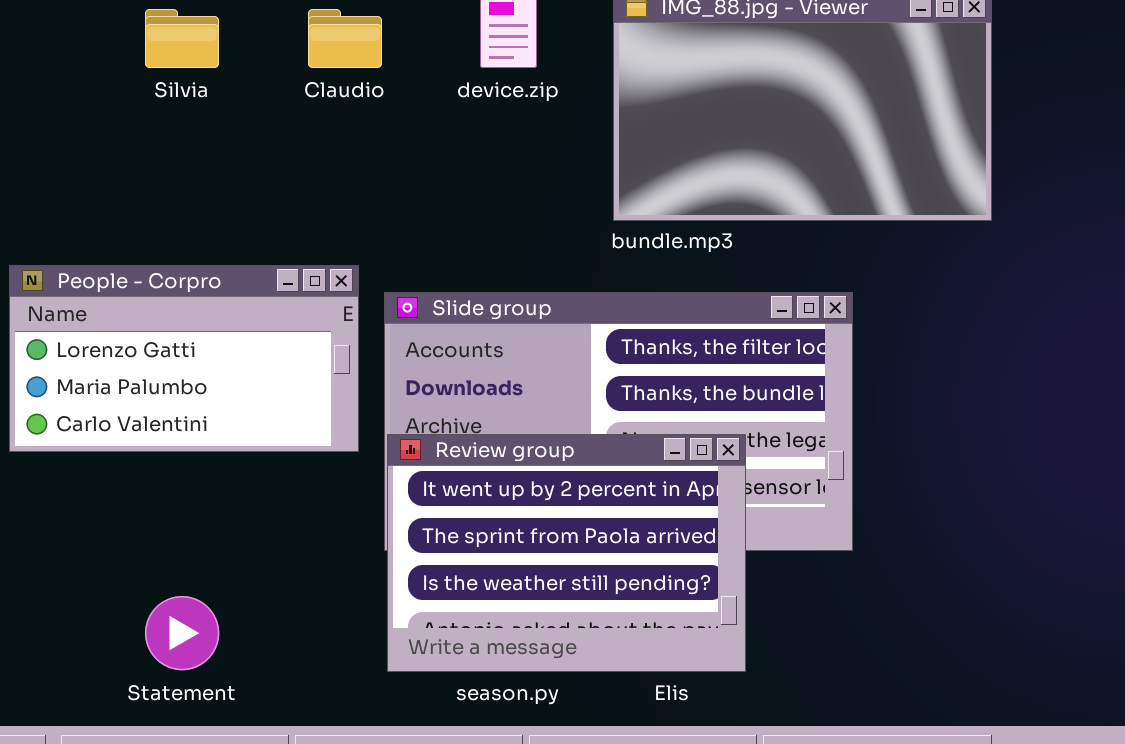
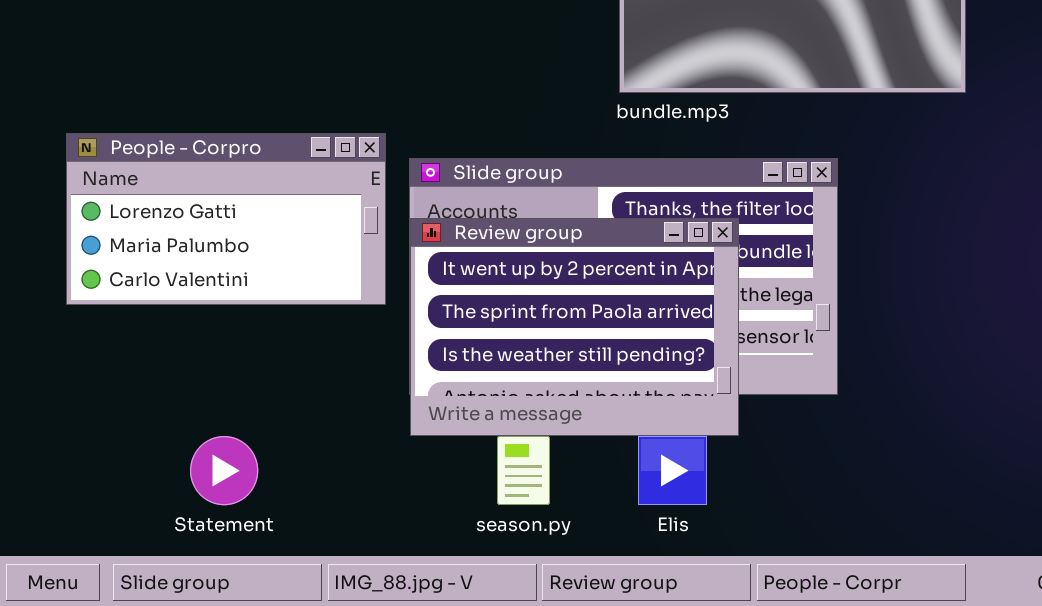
Review group: [387,434,746,672] -> [410,218,739,436], moved

